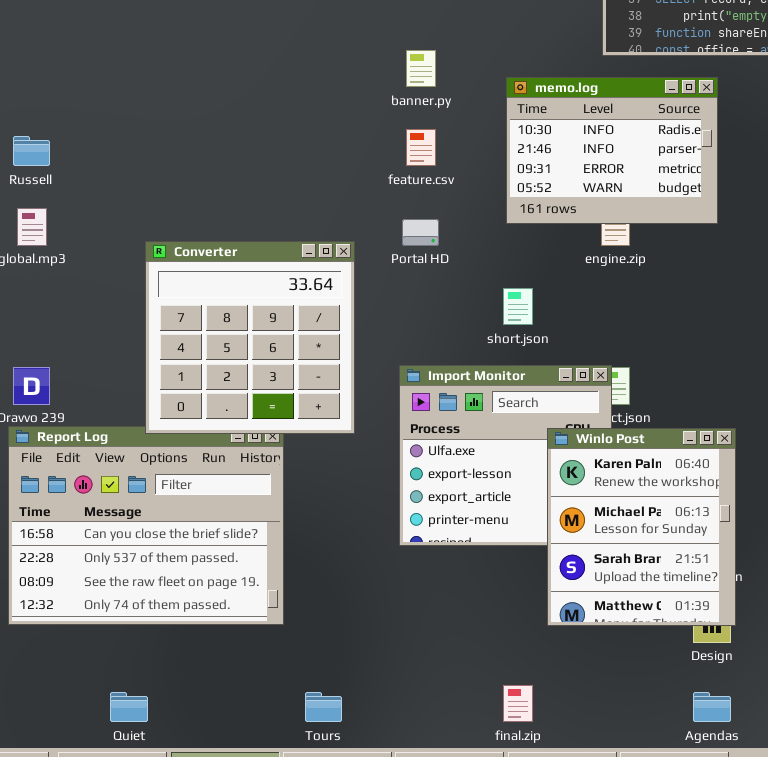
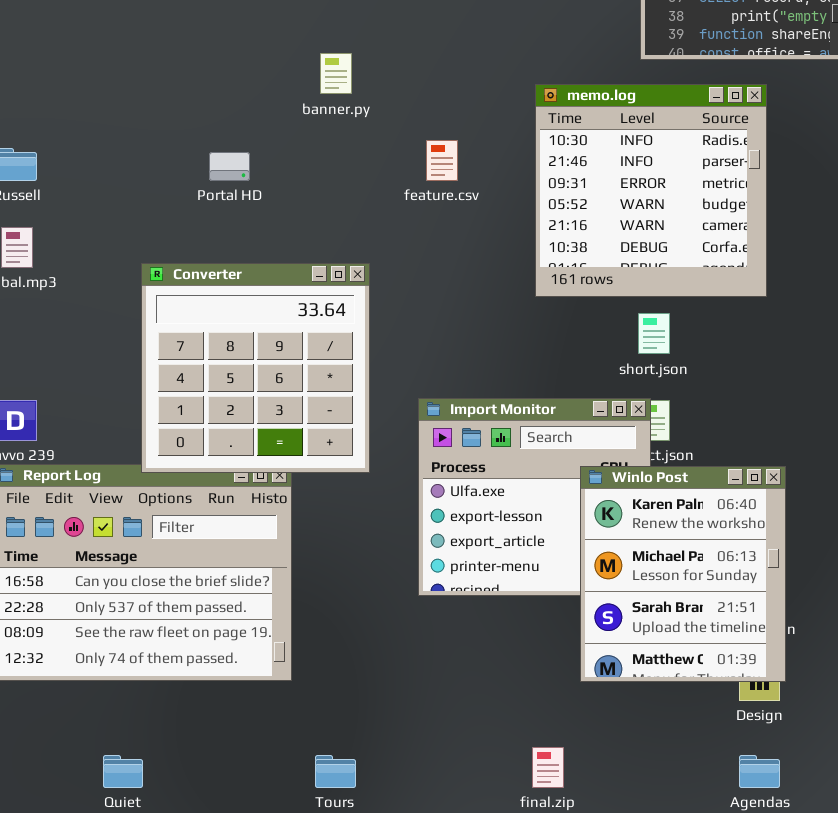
banner.py: [406,50,436,87] -> [320,53,352,94], moved
memo.log: [506,77,718,224] -> [535,84,767,297], resized
Portal HD: [402,219,439,246] -> [209,152,250,181], moved
short.json: [503,288,533,325] -> [638,313,670,354], moved

